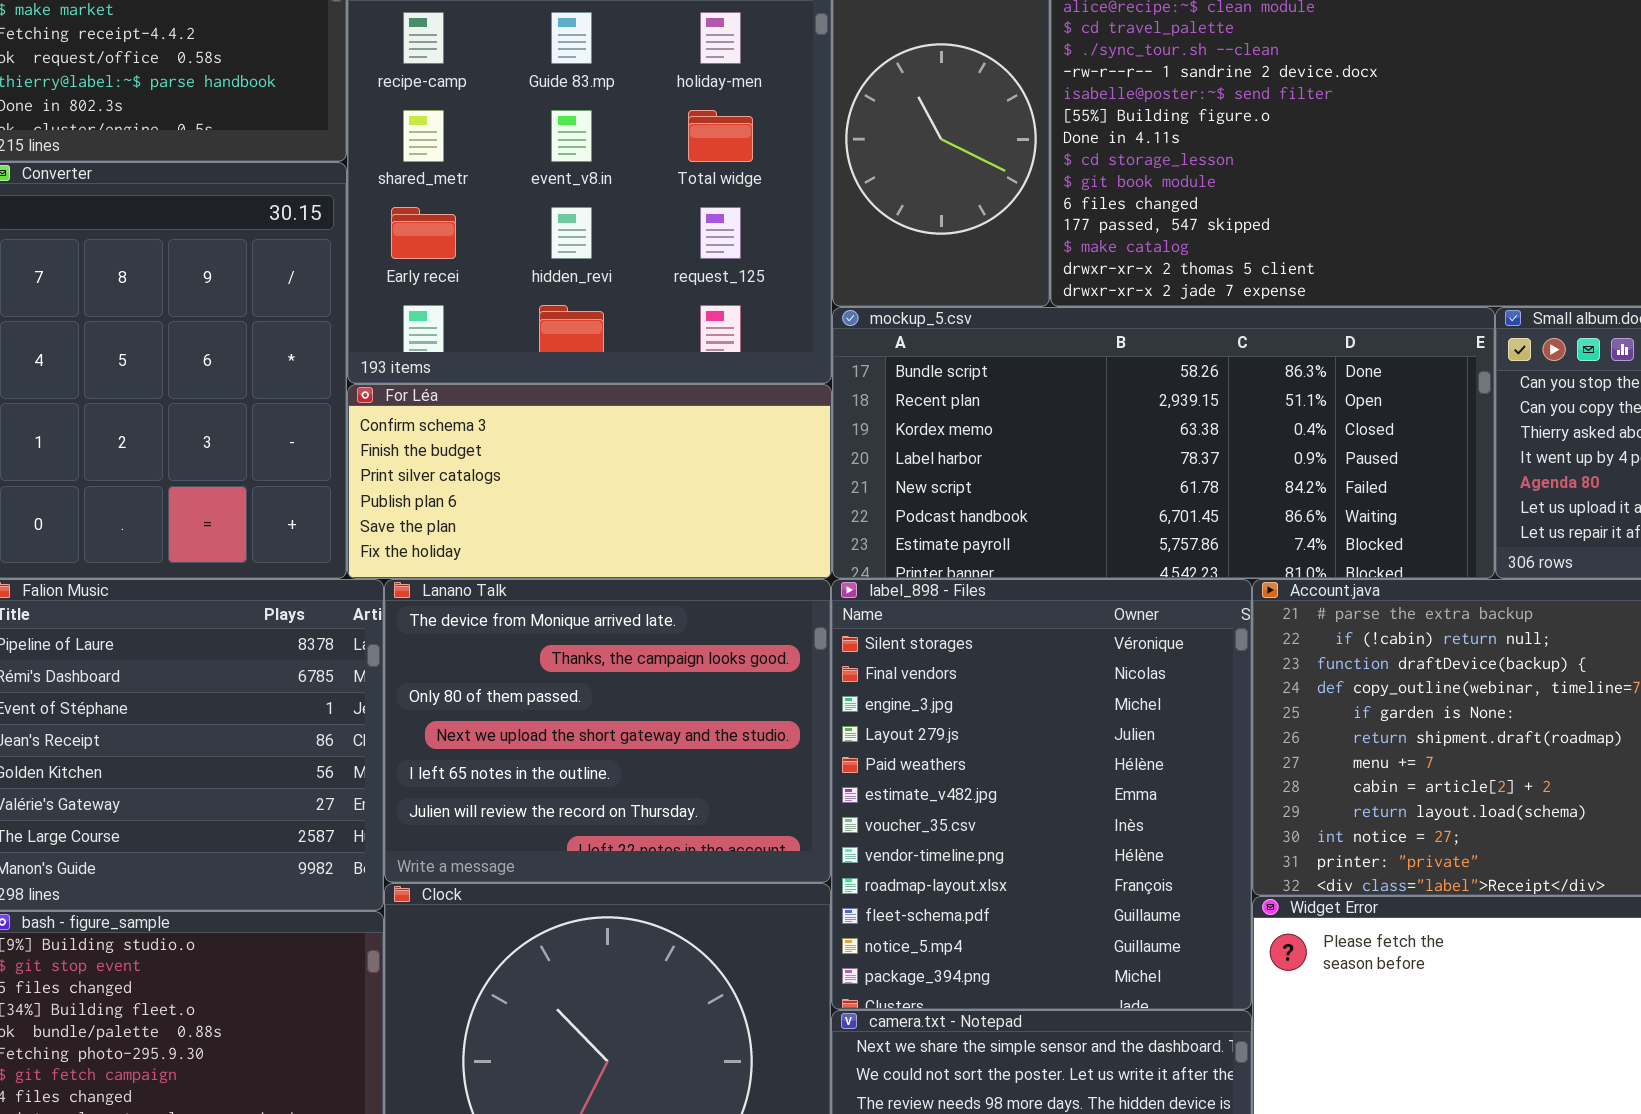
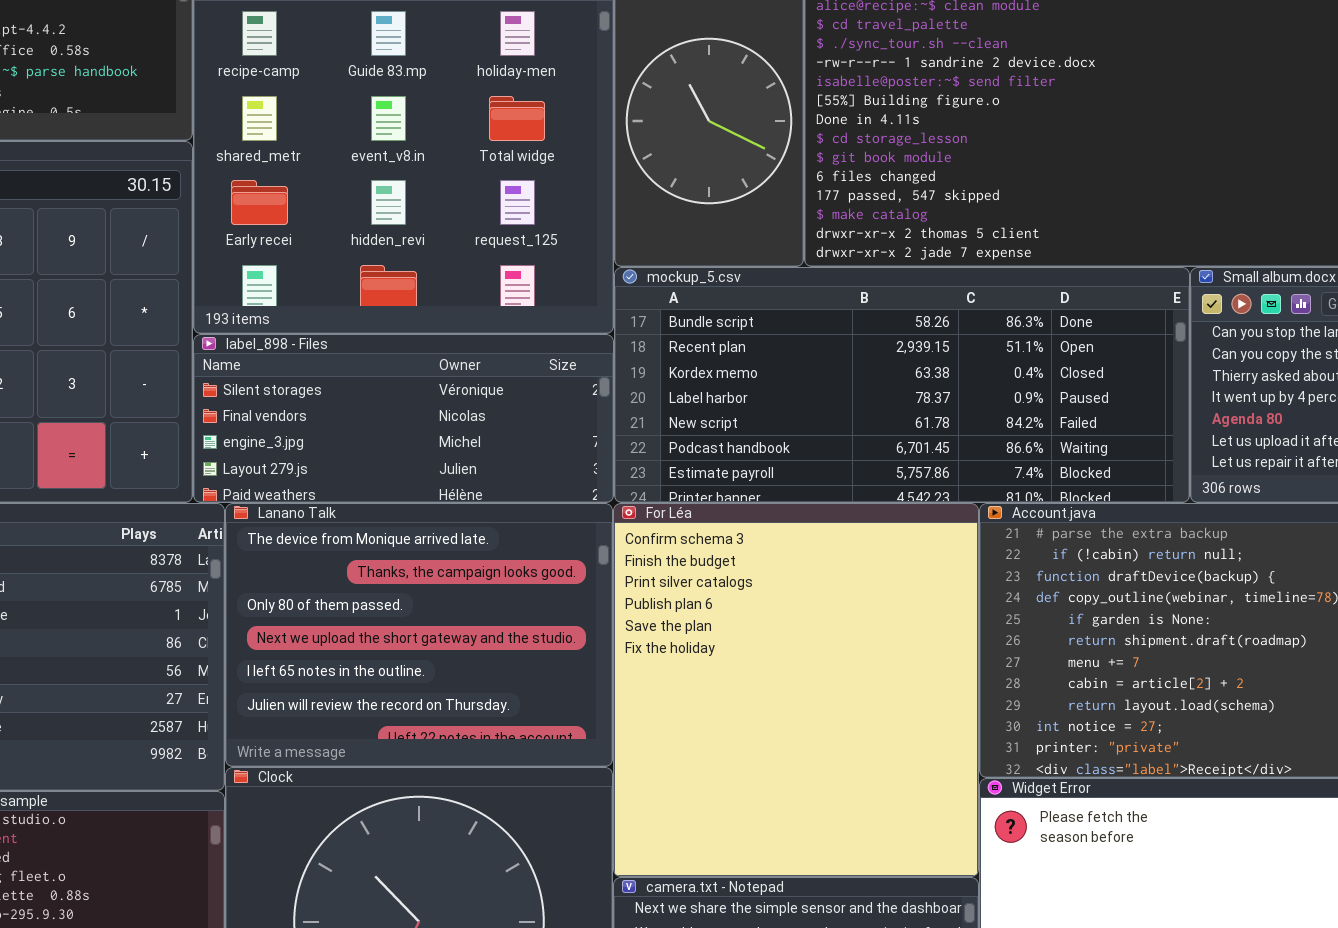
For Léa: [347,384,832,579] -> [613,503,979,877], moved, resized
label_898 - Files: [831,579,1252,1010] -> [193,334,614,503], moved, resized

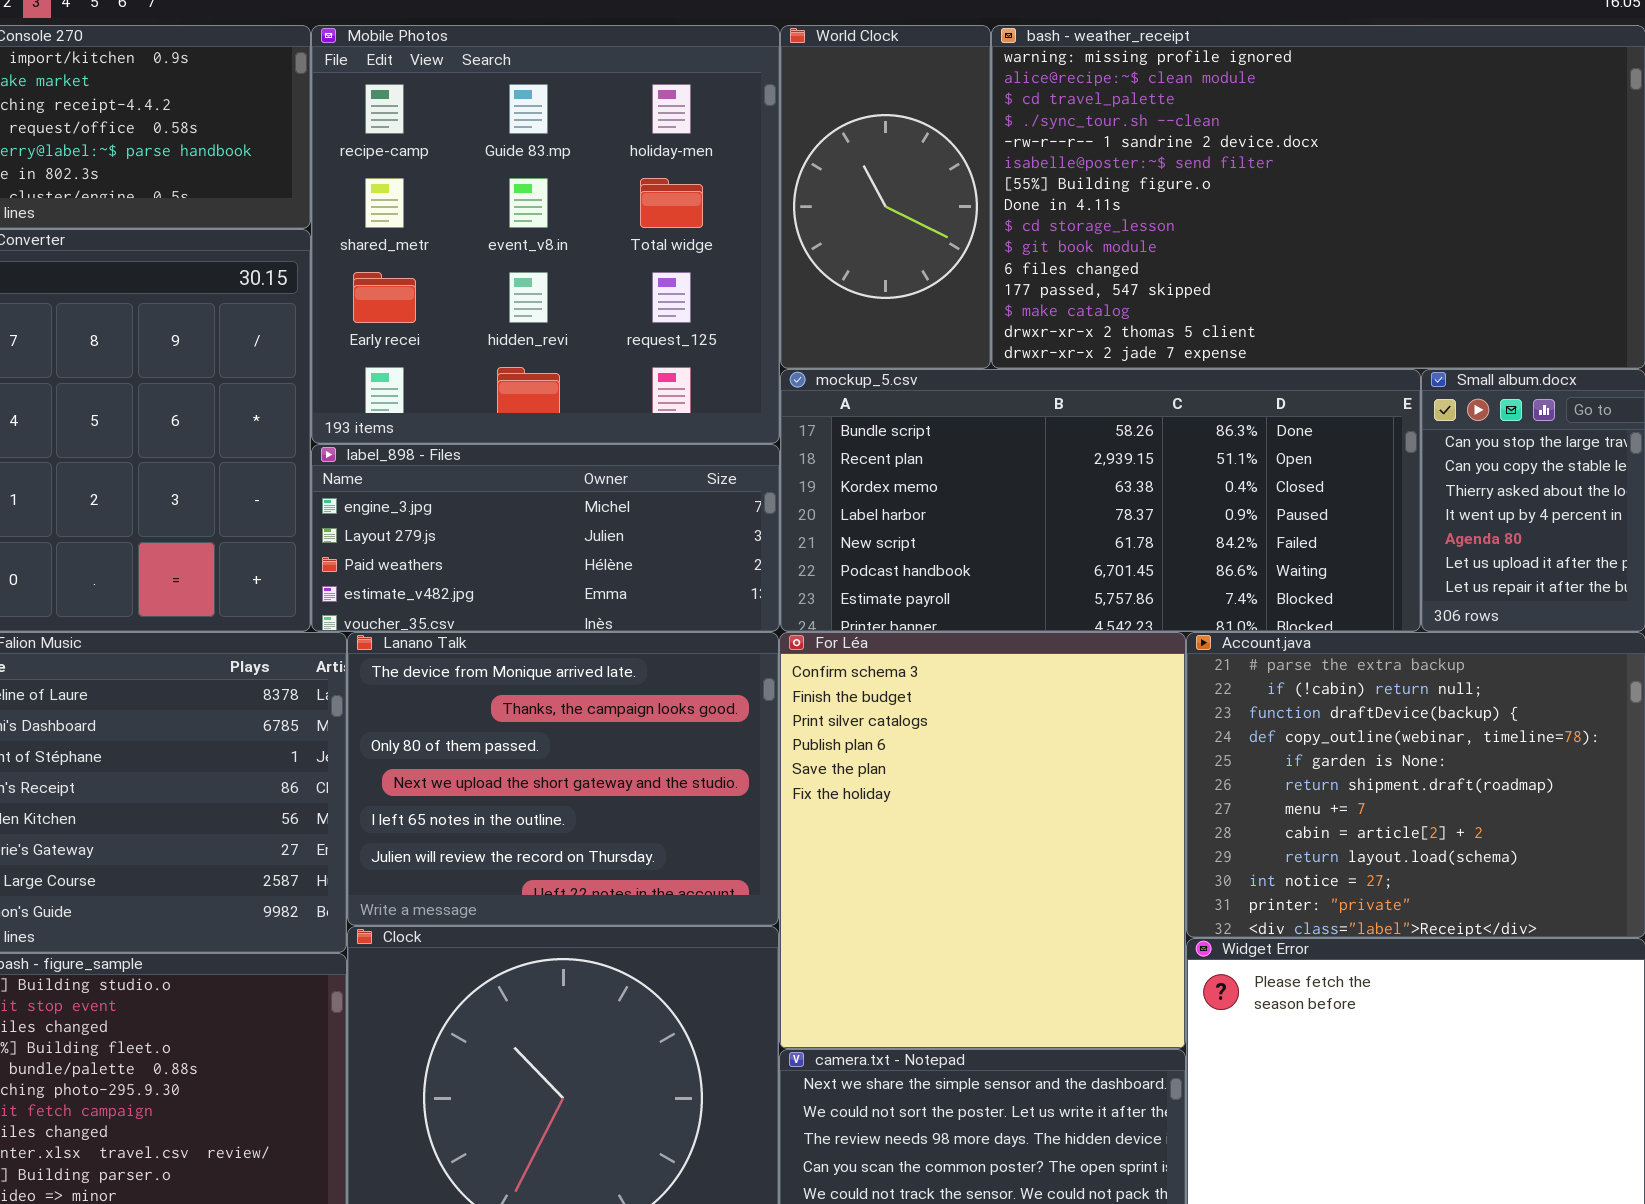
label_898 - Files: [193,334,614,503] -> [311,444,780,632], scrolled down 2 rows

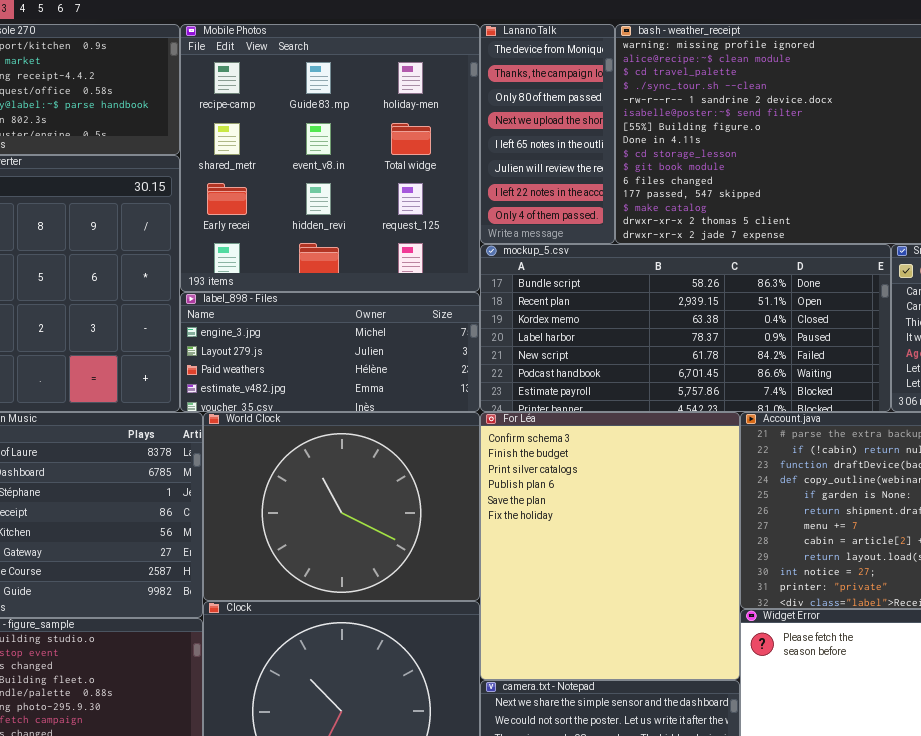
World Clock: [780,25,991,369] -> [203,412,480,601], moved, resized
Lanano Talk: [347,632,779,926] -> [480,24,615,244], moved, resized

